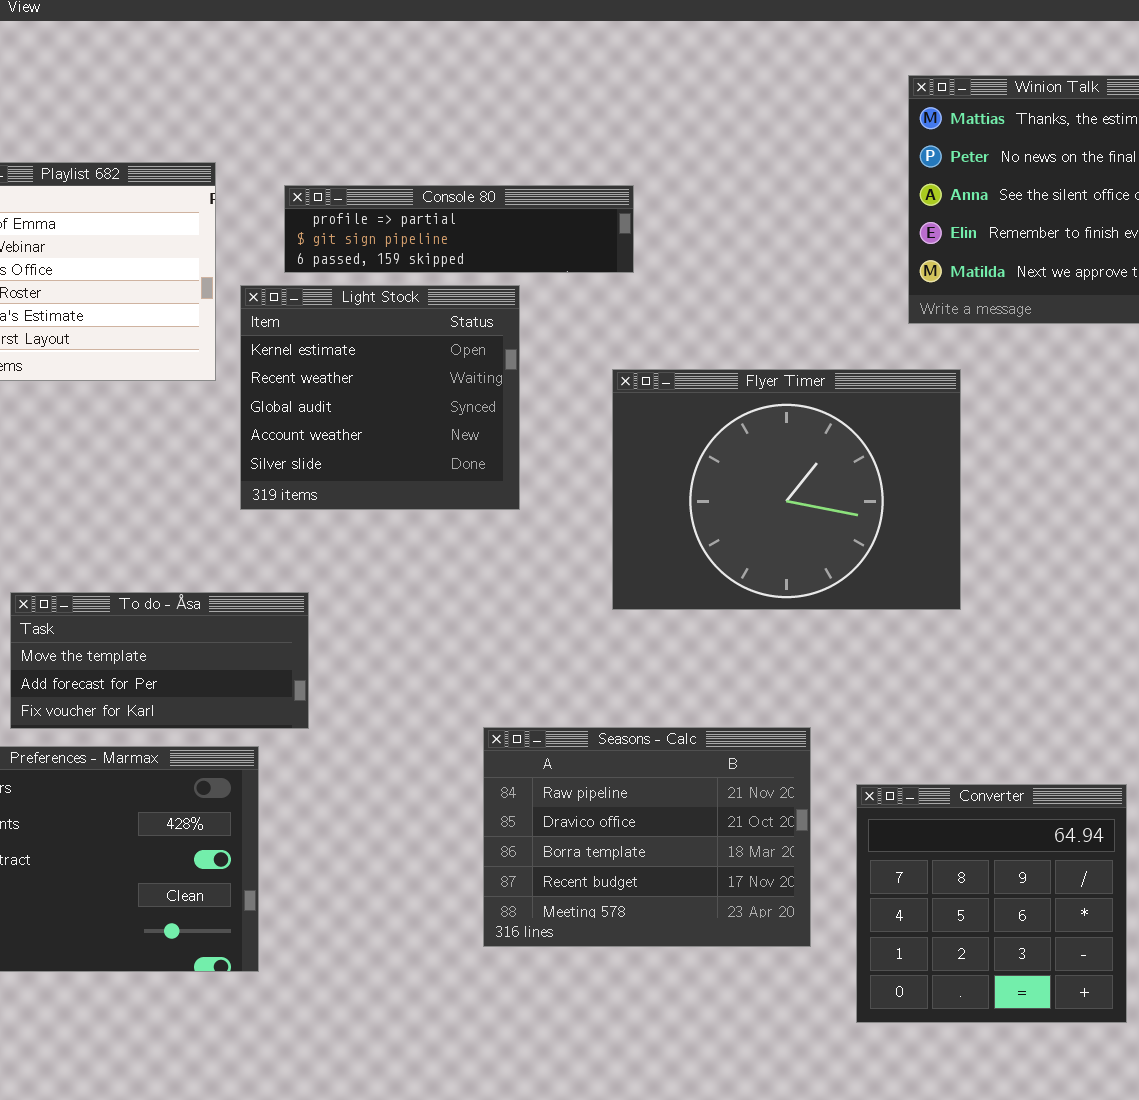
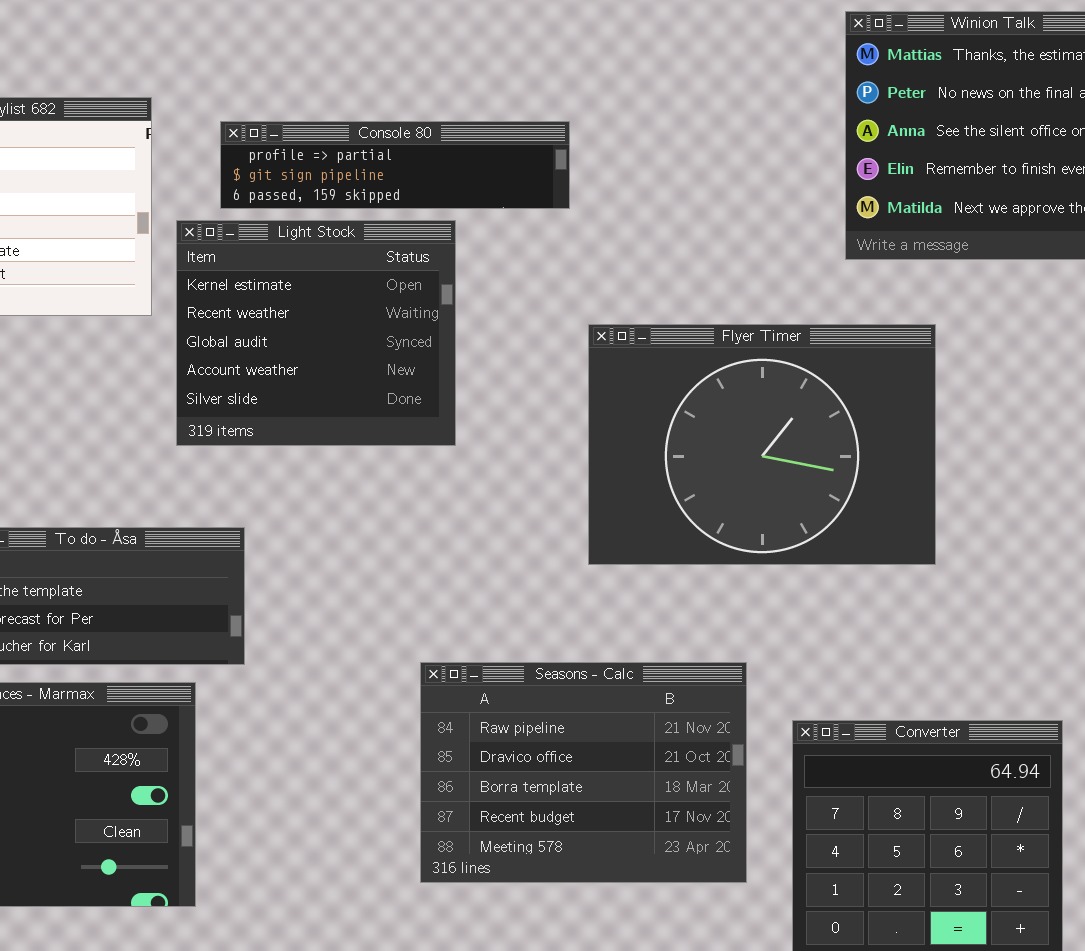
Flyer Timer: [612,369,961,610] -> [588,324,936,565], moved

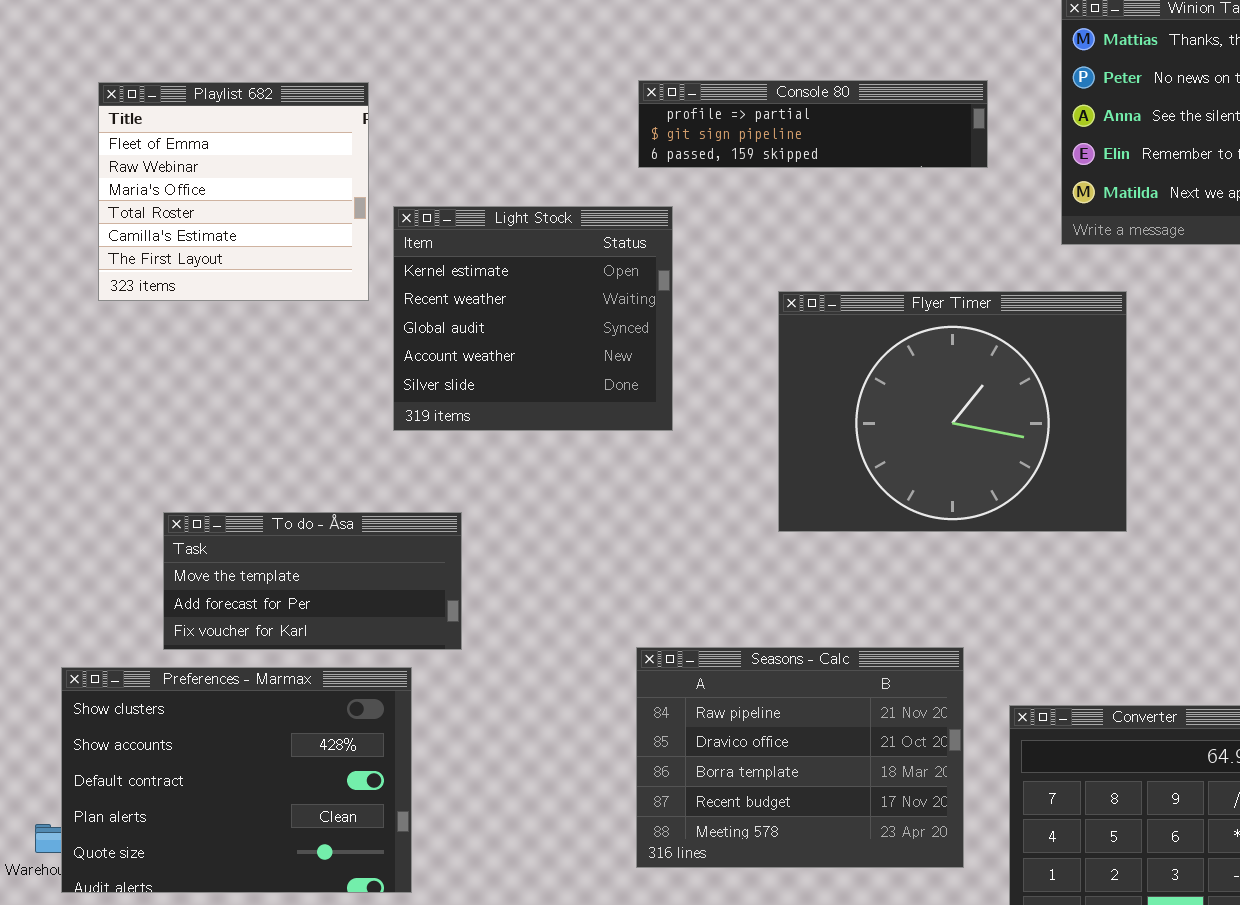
Console 80: [220,121,570,209] -> [638,80,988,168], moved
Flyer Timer: [588,324,936,565] -> [778,291,1127,532], moved

